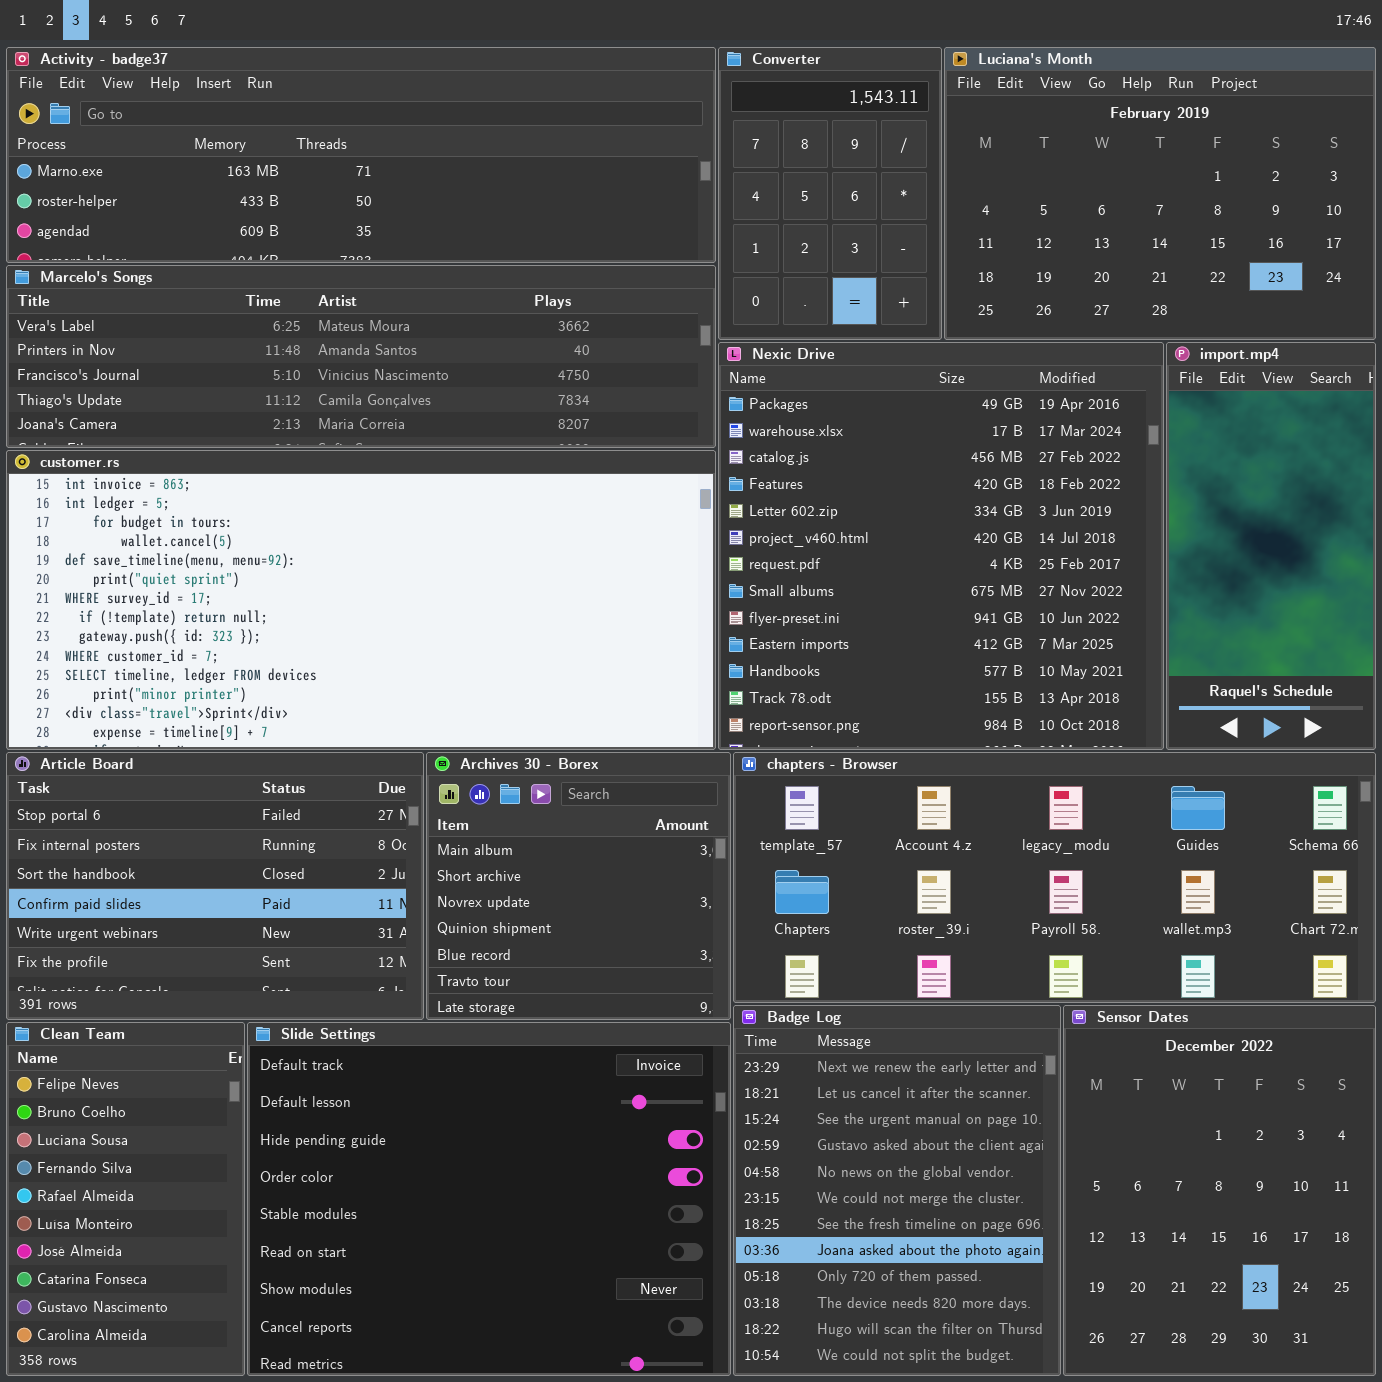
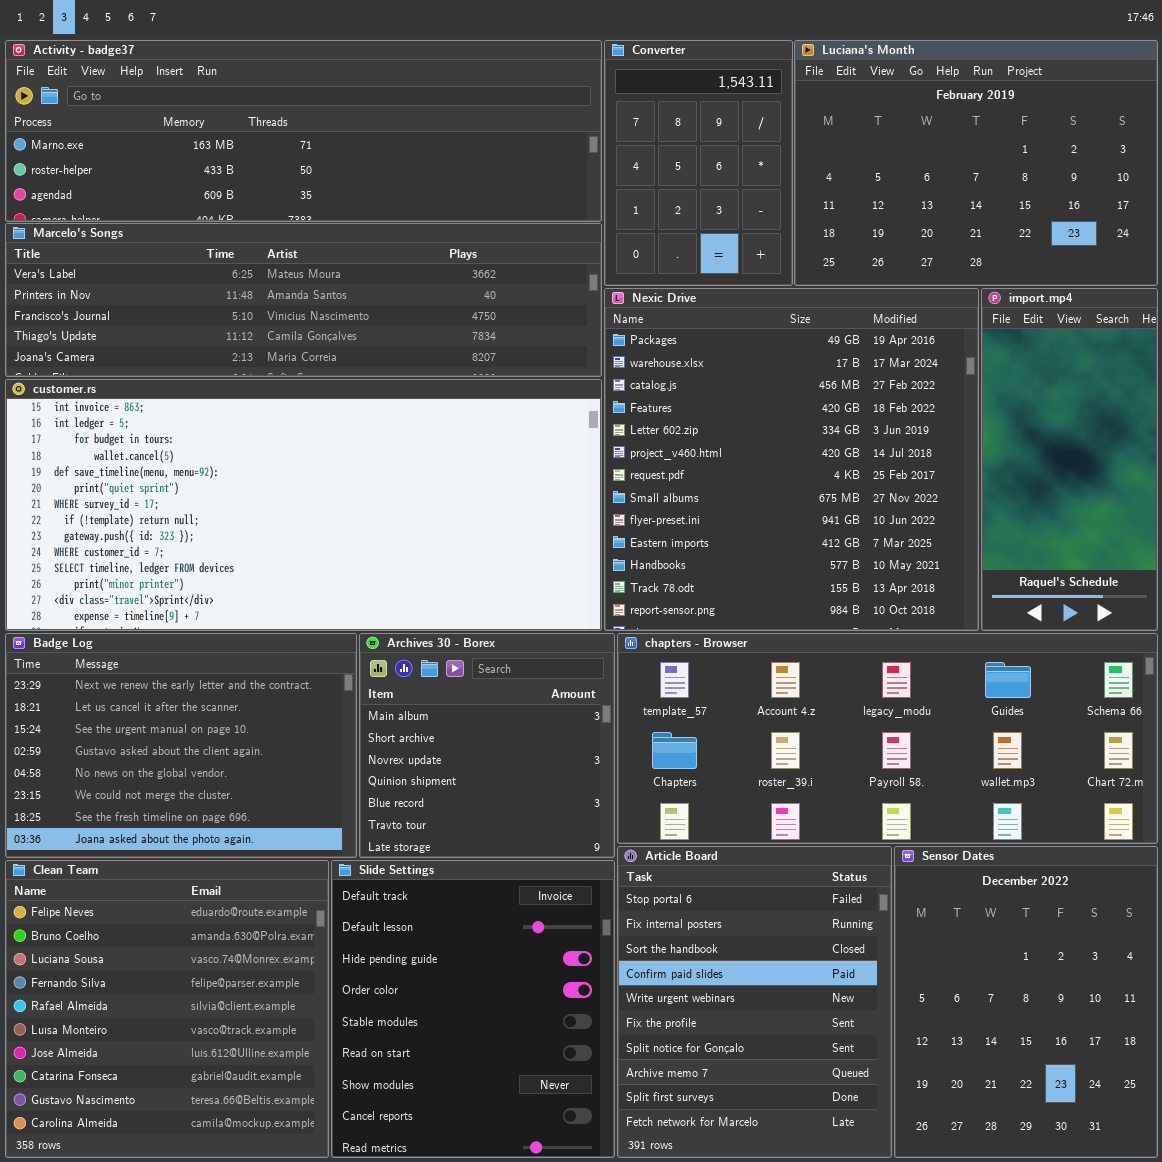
Article Board: [6,752,424,1020] -> [617,846,892,1158], moved, resized
Badge Log: [733,1005,1061,1376] -> [5,633,357,858], moved, resized
Clean Team: [6,1022,245,1376] -> [5,860,329,1158], resized
Slide Settings: [247,1022,731,1376] -> [331,860,615,1158], resized

